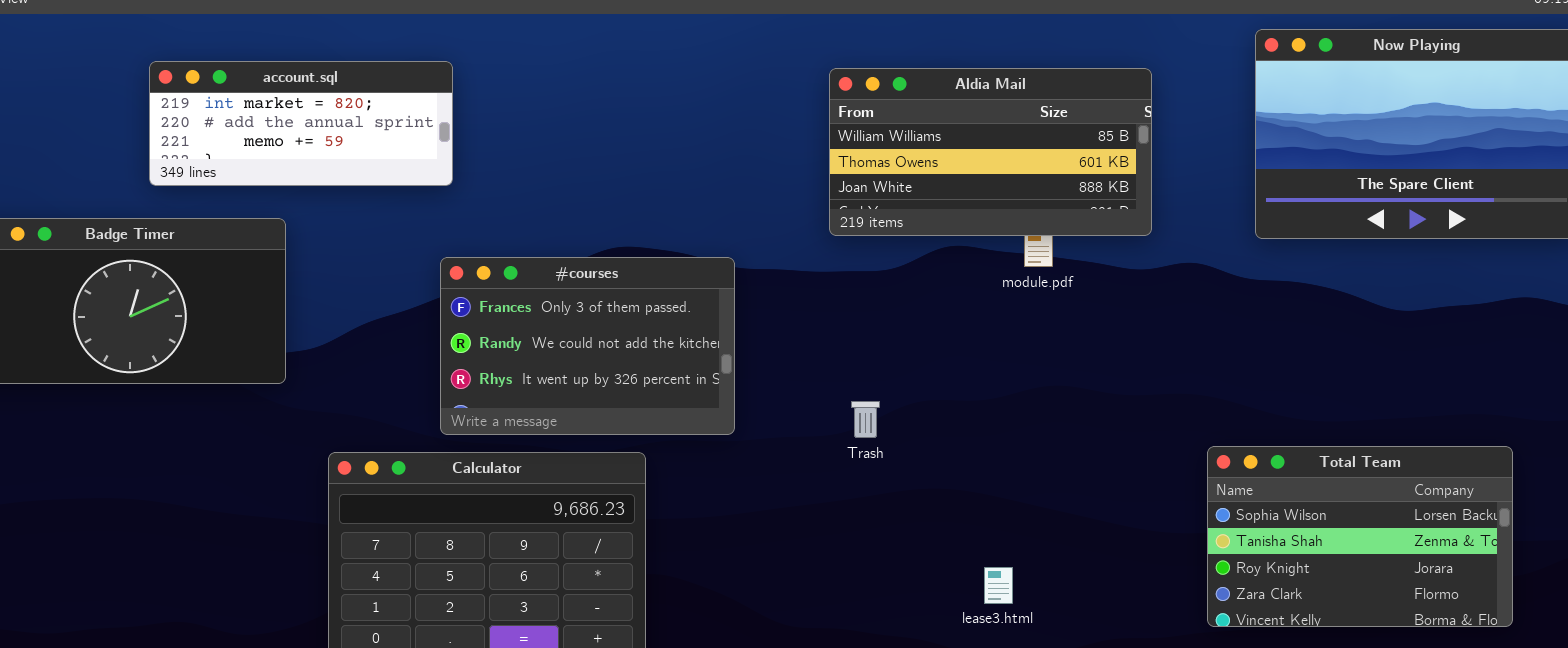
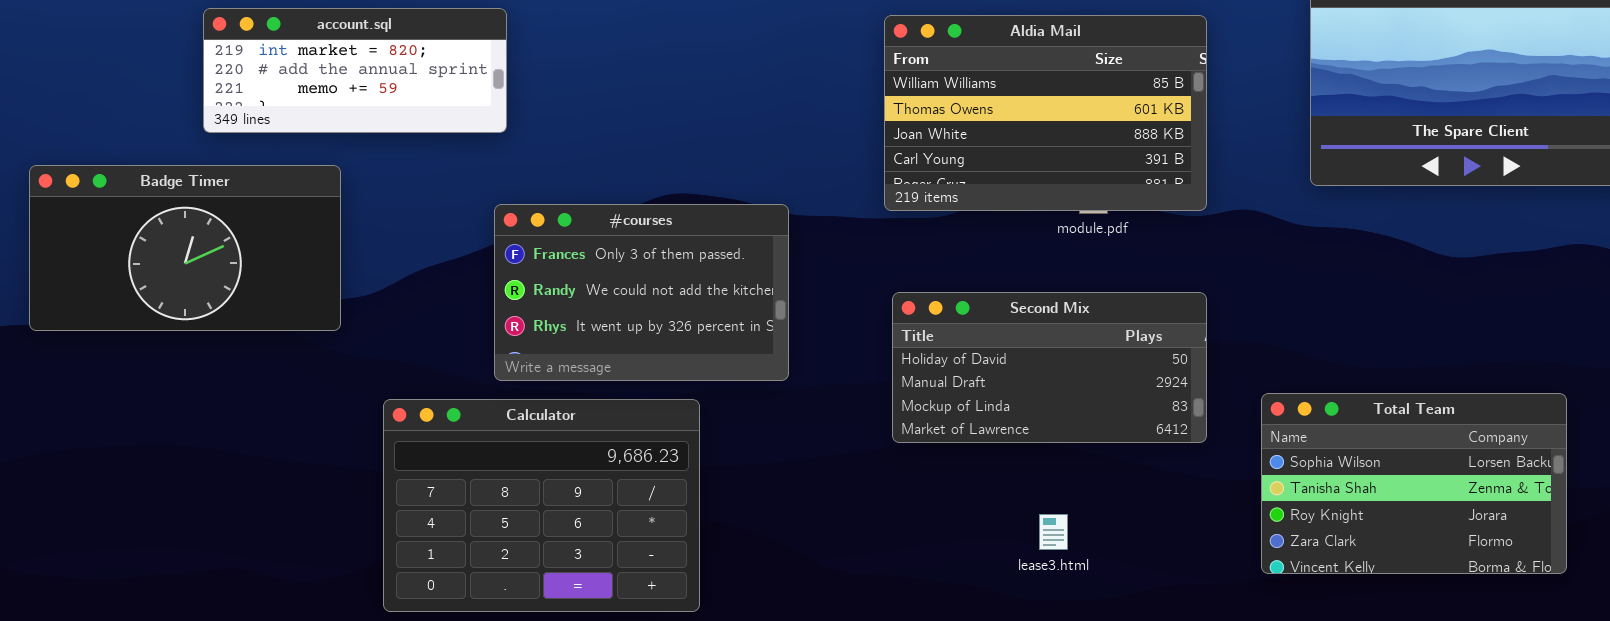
Aldia Mail: [829,68,1152,236] -> [884,15,1207,211], resized
Second Mix: none -> [892,292,1207,443], opened

